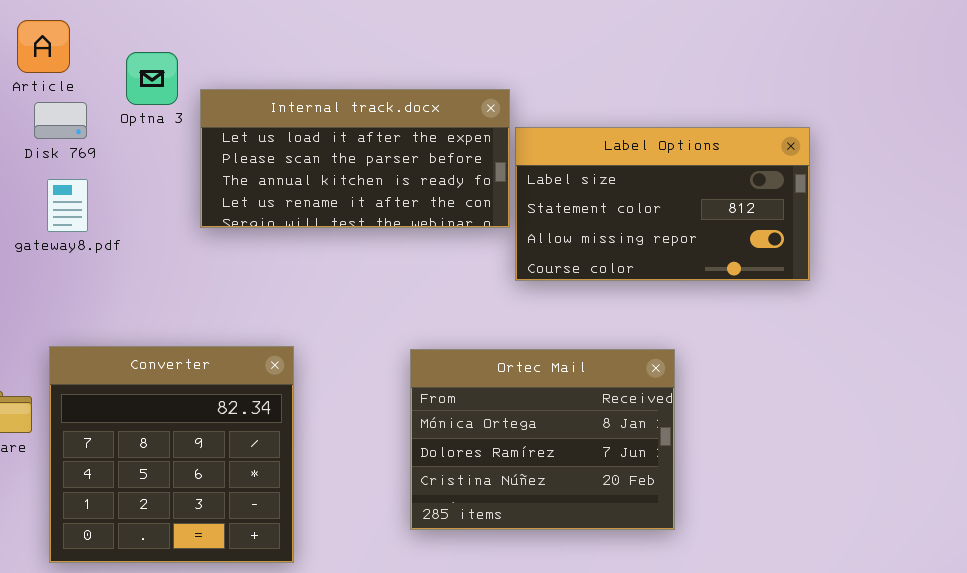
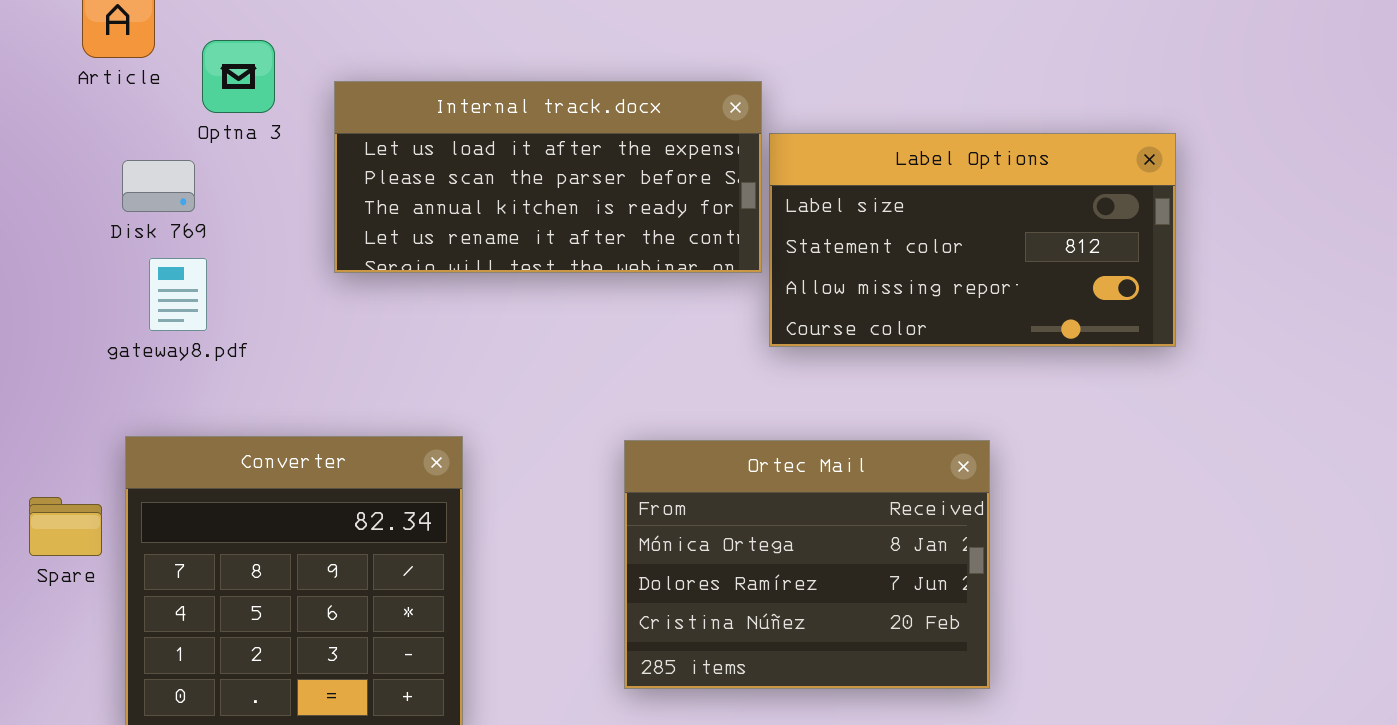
Optna 3: [126,52,178,105] -> [202,40,275,113], moved
Disk 769: [34,102,87,139] -> [122,160,195,212], moved
gateway8.pdf: [47,179,88,232] -> [149,258,207,331], moved

